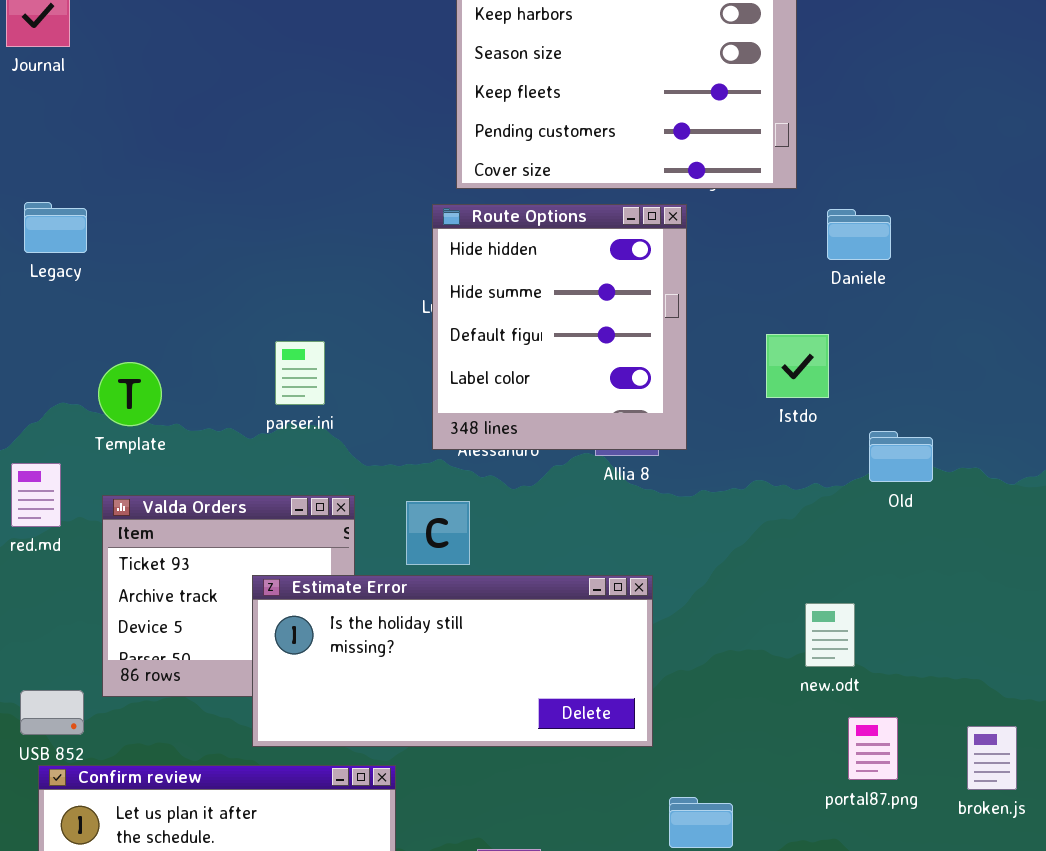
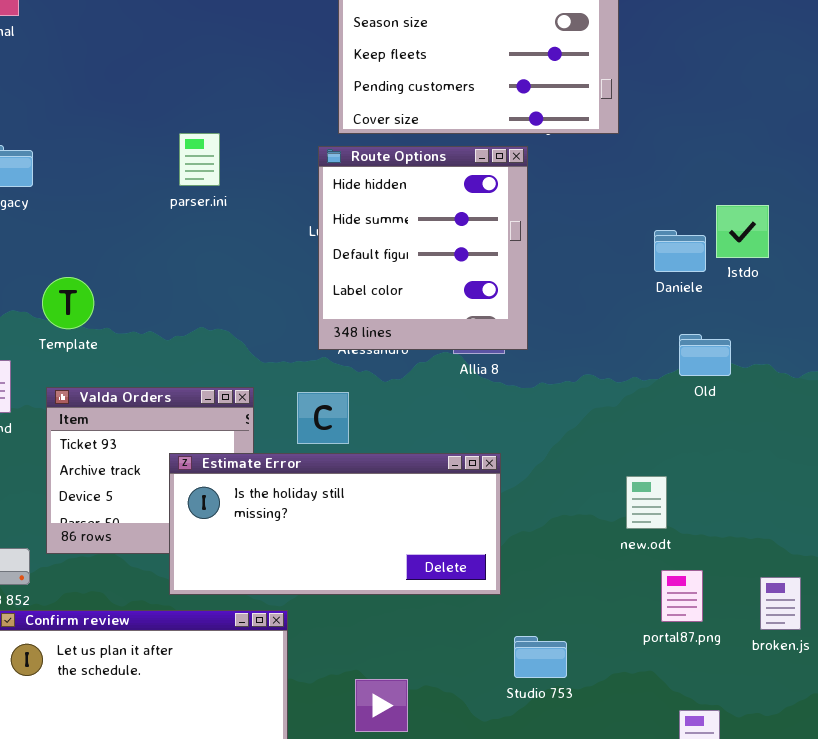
Daniele: [827,209,891,260] -> [654,230,706,272], moved
Istdo: [766,334,829,398] -> [716,205,769,258], moved
parser.ini: [275,341,325,405] -> [179,133,220,186], moved

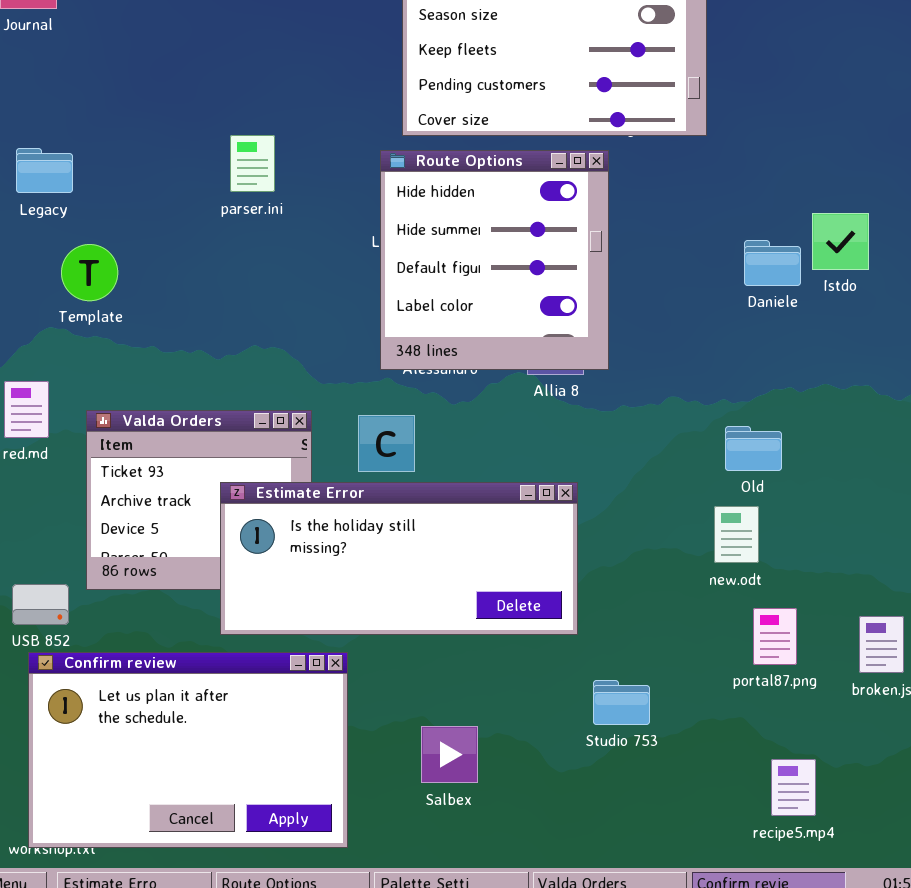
Template: [42,277,94,329] -> [61,244,118,301], moved
Old: [679,334,731,376] -> [725,426,782,471], moved

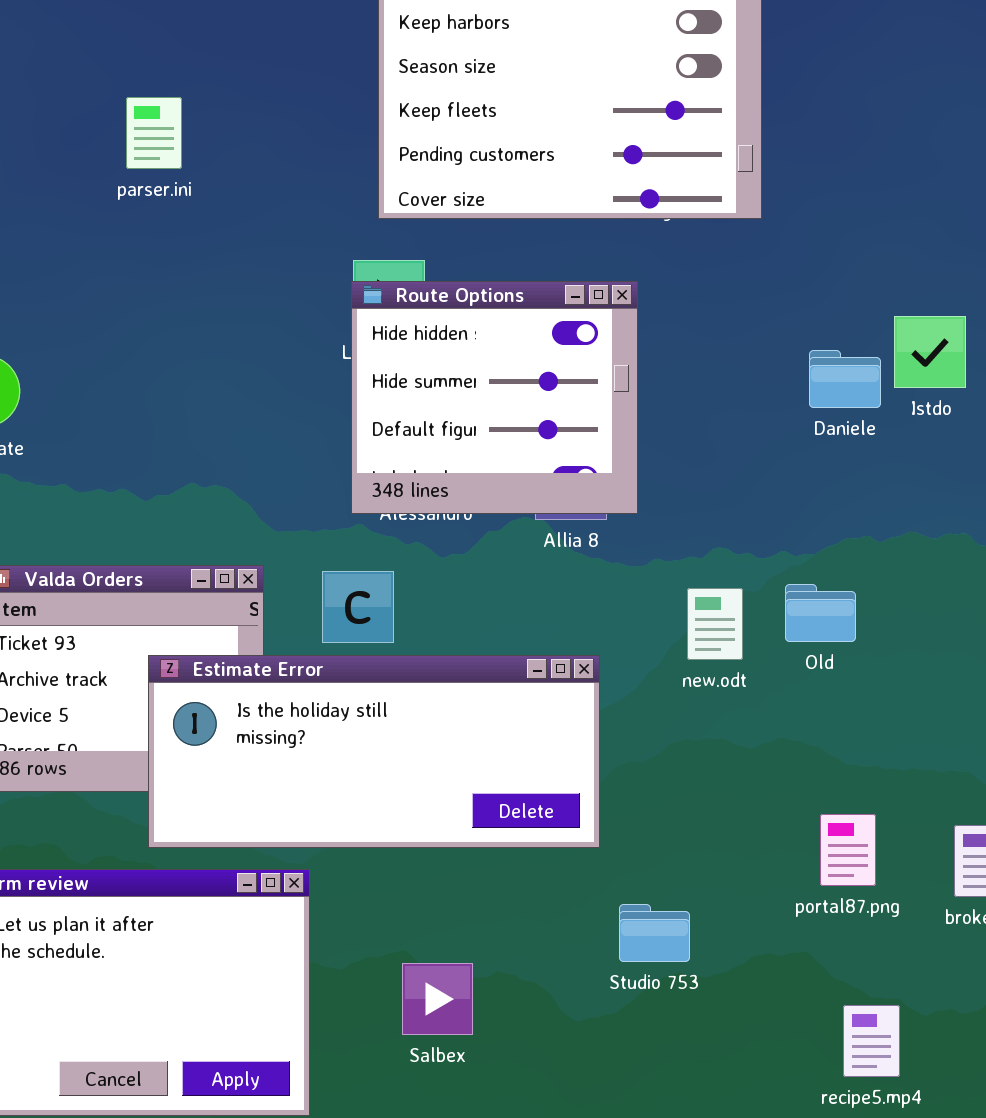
parser.ini: [230,135,275,192] -> [126,97,182,169], moved
Route Options: [380,150,609,370] -> [351,281,638,514], resized
new.odt: [714,506,759,563] -> [687,588,743,660], moved

